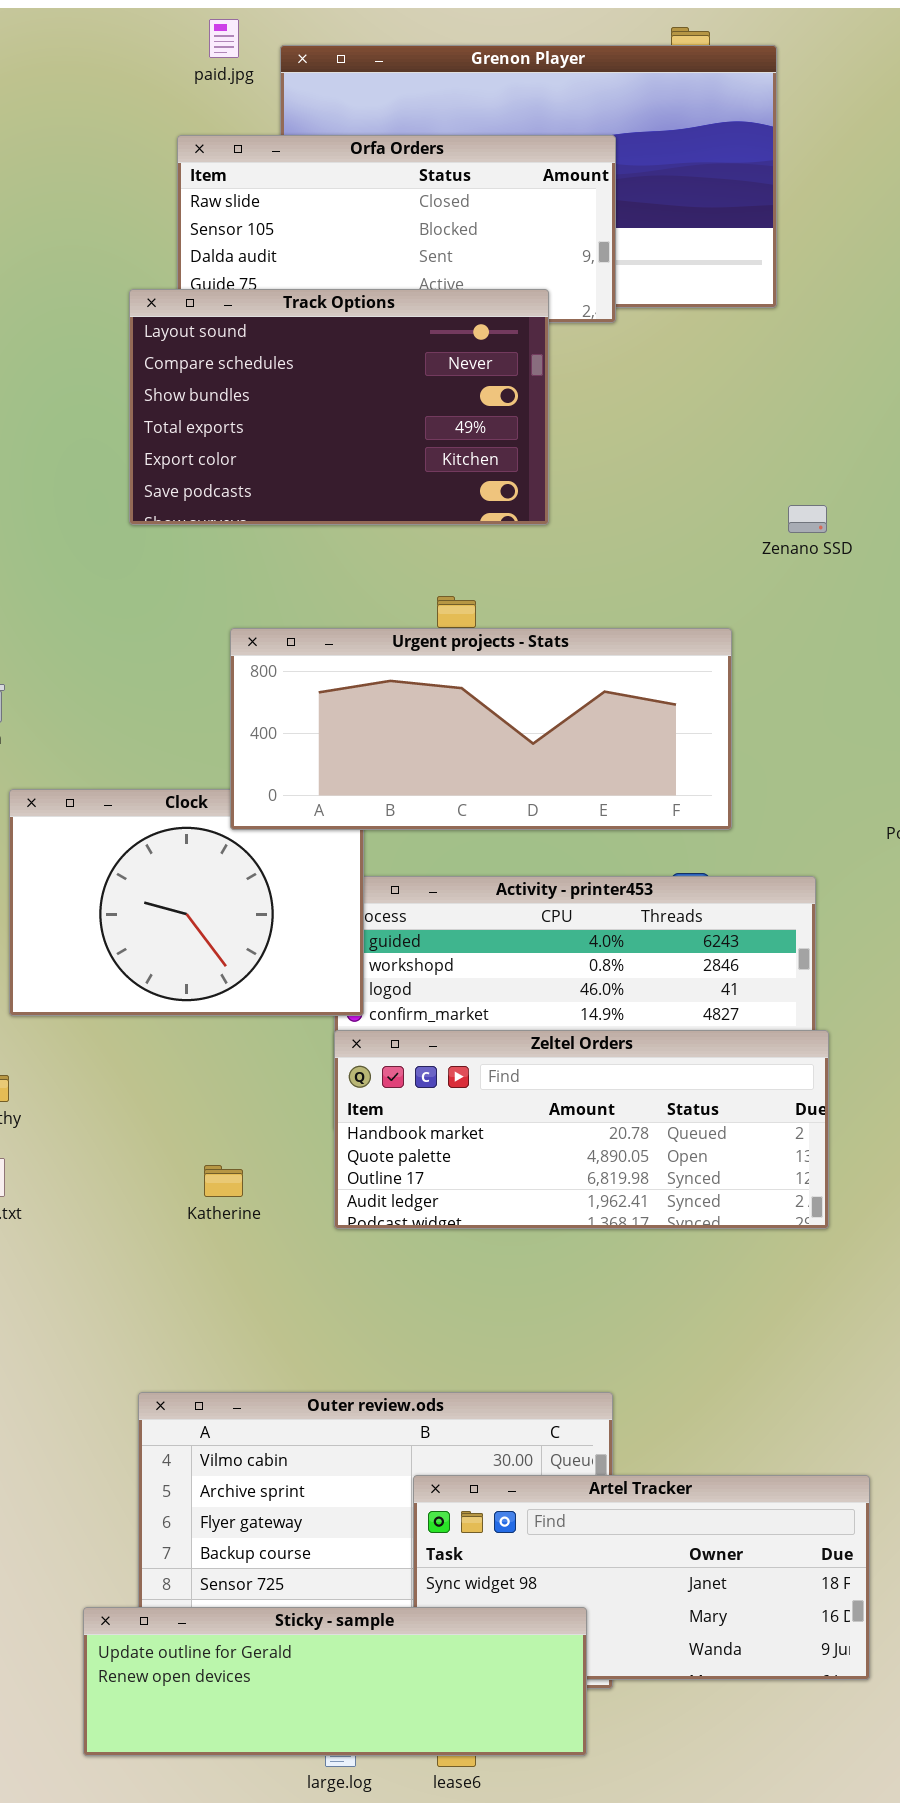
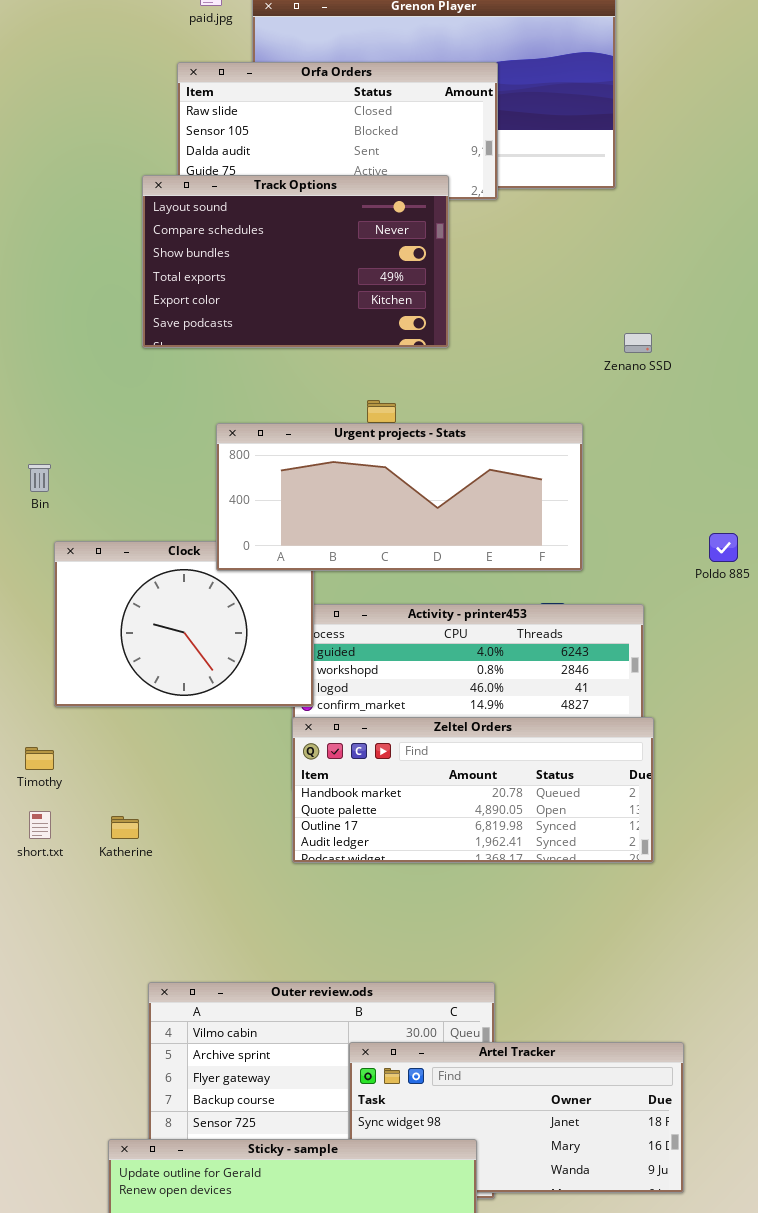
Katherine: [204,1165,243,1197] -> [111,816,139,839], moved

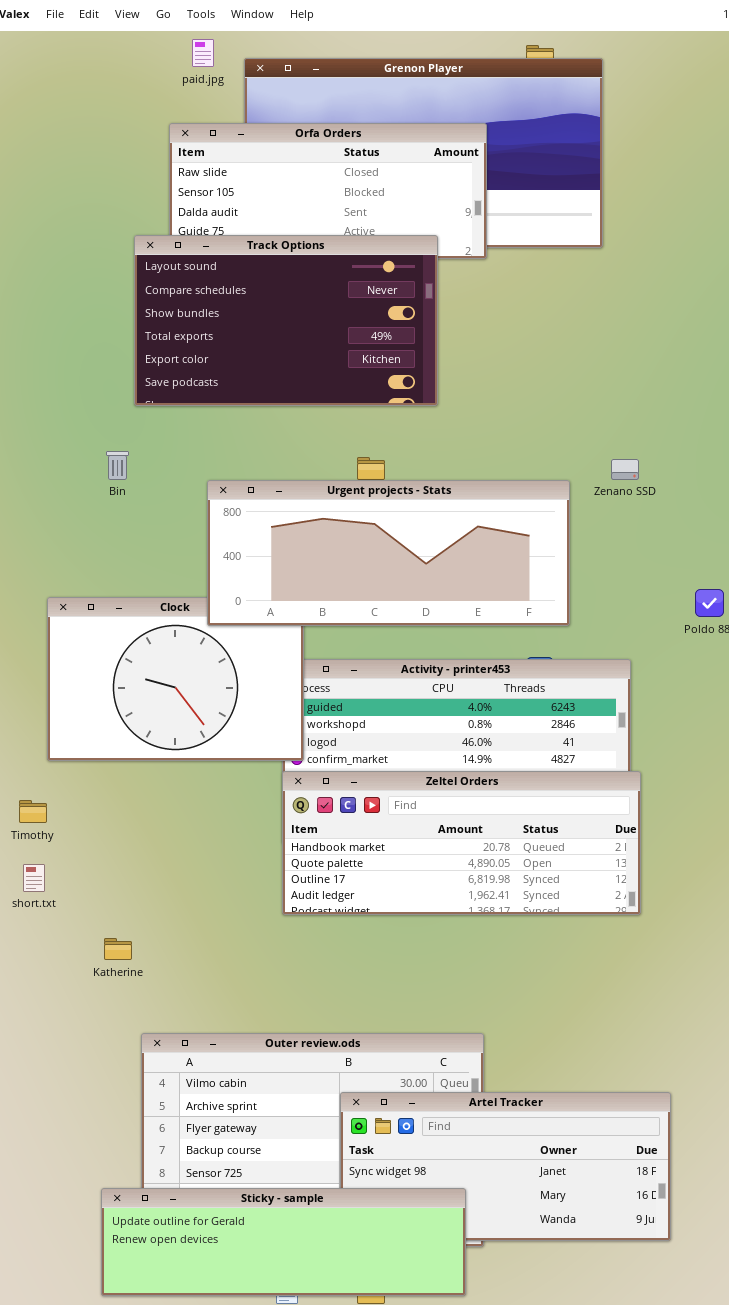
Zenano SSD: [624,333,652,353] -> [611,459,639,480], moved
Bin: [28,464,51,492] -> [106,451,129,480], moved
Katherine: [111,816,139,839] -> [104,938,132,960], moved

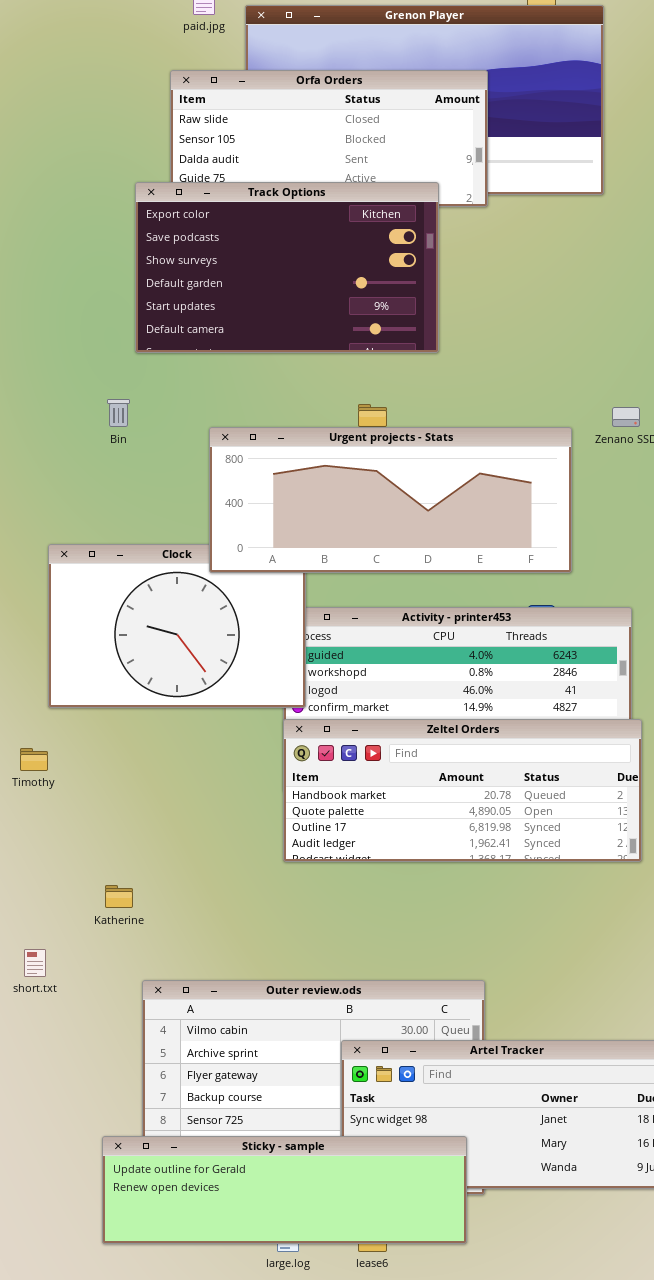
Track Options: [134,235,438,406] -> [135,182,439,353], scrolled down 4 rows
short.txt: [23,864,45,892] -> [24,949,46,977], moved

